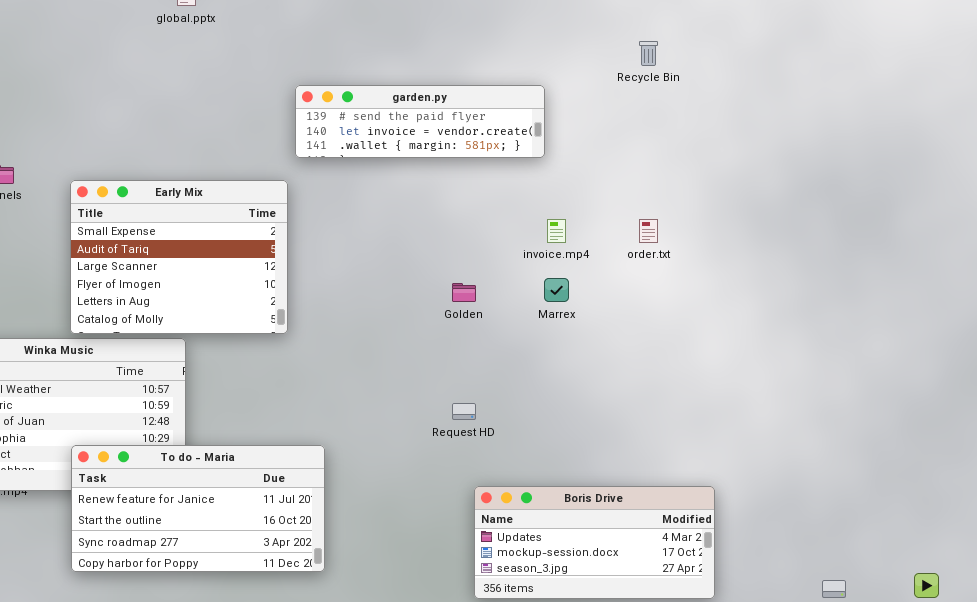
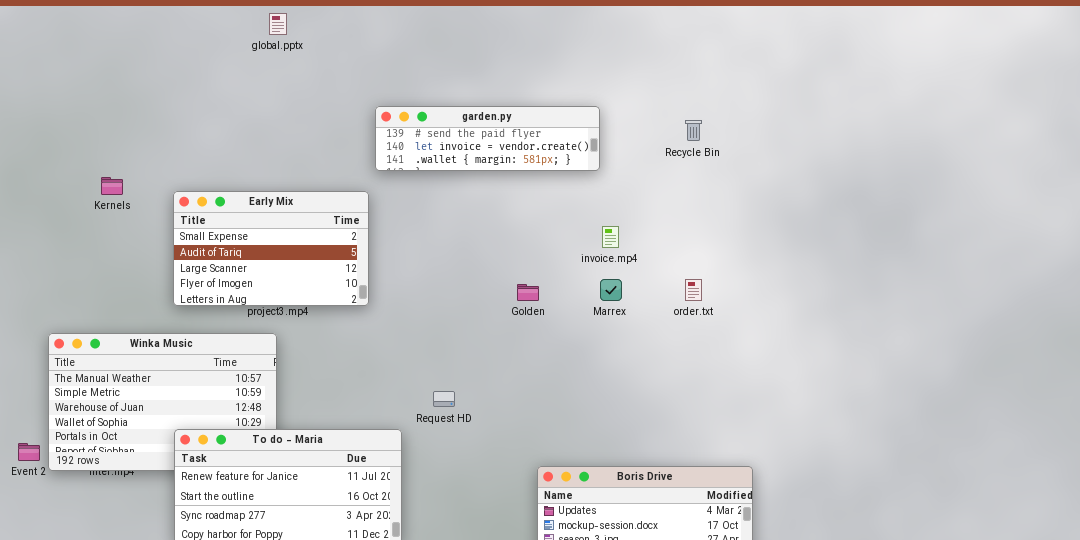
Recycle Bin: [639,41,658,66] -> [685,120,702,141], moved
Early Mix: [70,180,288,334] -> [173,191,369,306], resized
order.txt: [639,219,658,243] -> [685,279,702,301], moved
Request HD: [452,403,476,420] -> [433,391,455,407], moved

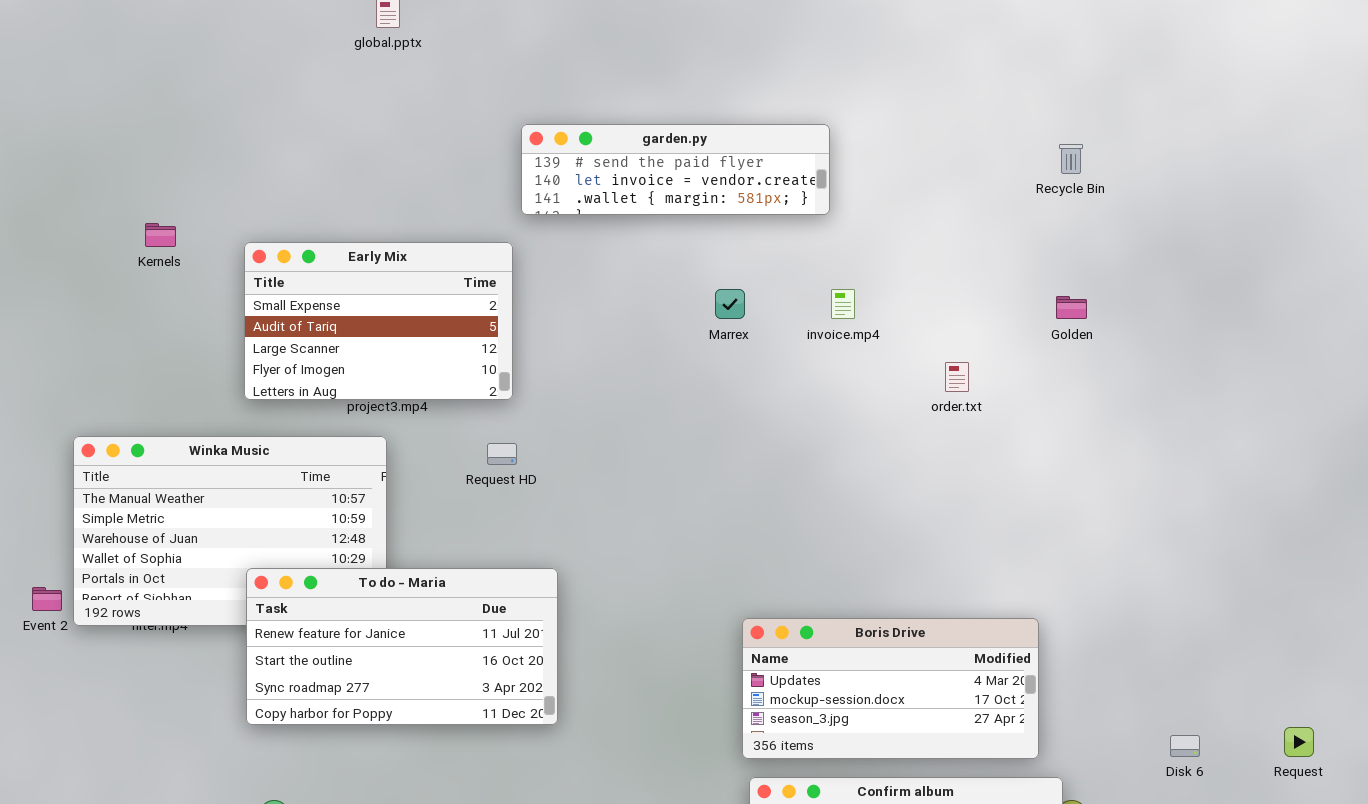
Recycle Bin: [685,120,702,141] -> [1059,144,1083,174], moved
Marrex: [600,279,622,301] -> [715,289,745,319], moved
Golden: [517,284,539,301] -> [1056,296,1087,319], moved
Request HD: [433,391,455,407] -> [487,443,517,465], moved

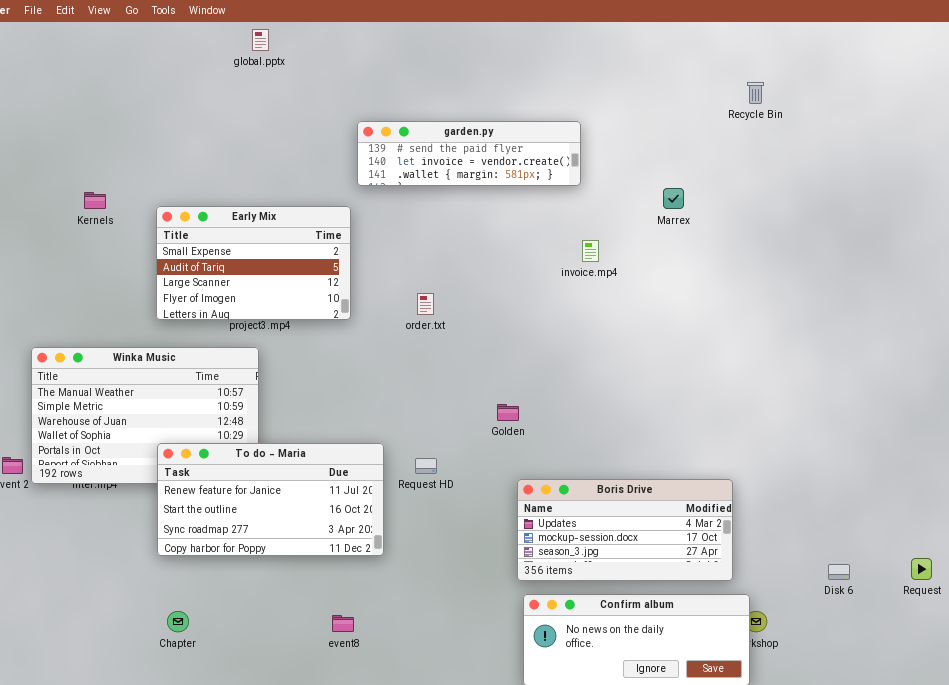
Recycle Bin: [1059,144,1083,174] -> [747,82,764,104], moved
Marrex: [715,289,745,319] -> [663,188,684,209], moved
Golden: [1056,296,1087,319] -> [497,404,519,421], moved
order.txt: [945,362,969,392] -> [417,293,434,315], moved
Request HD: [487,443,517,465] -> [415,458,437,474], moved

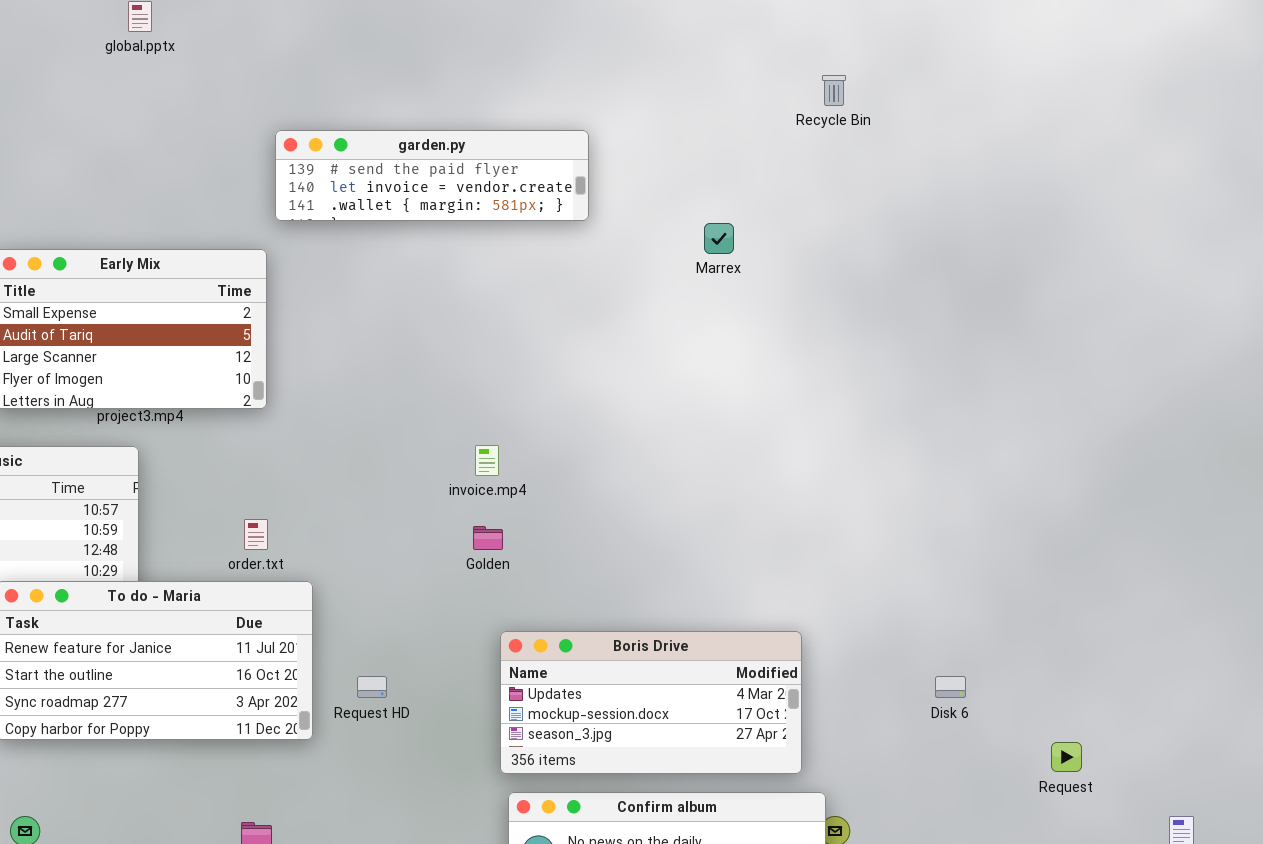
invoice.mp4: [582,240,599,262] -> [475,445,499,476], moved
order.txt: [417,293,434,315] -> [244,519,268,550], moved
Request HD: [415,458,437,474] -> [357,676,387,698], moved
Disk 6: [828,564,850,580] -> [935,676,966,698], moved

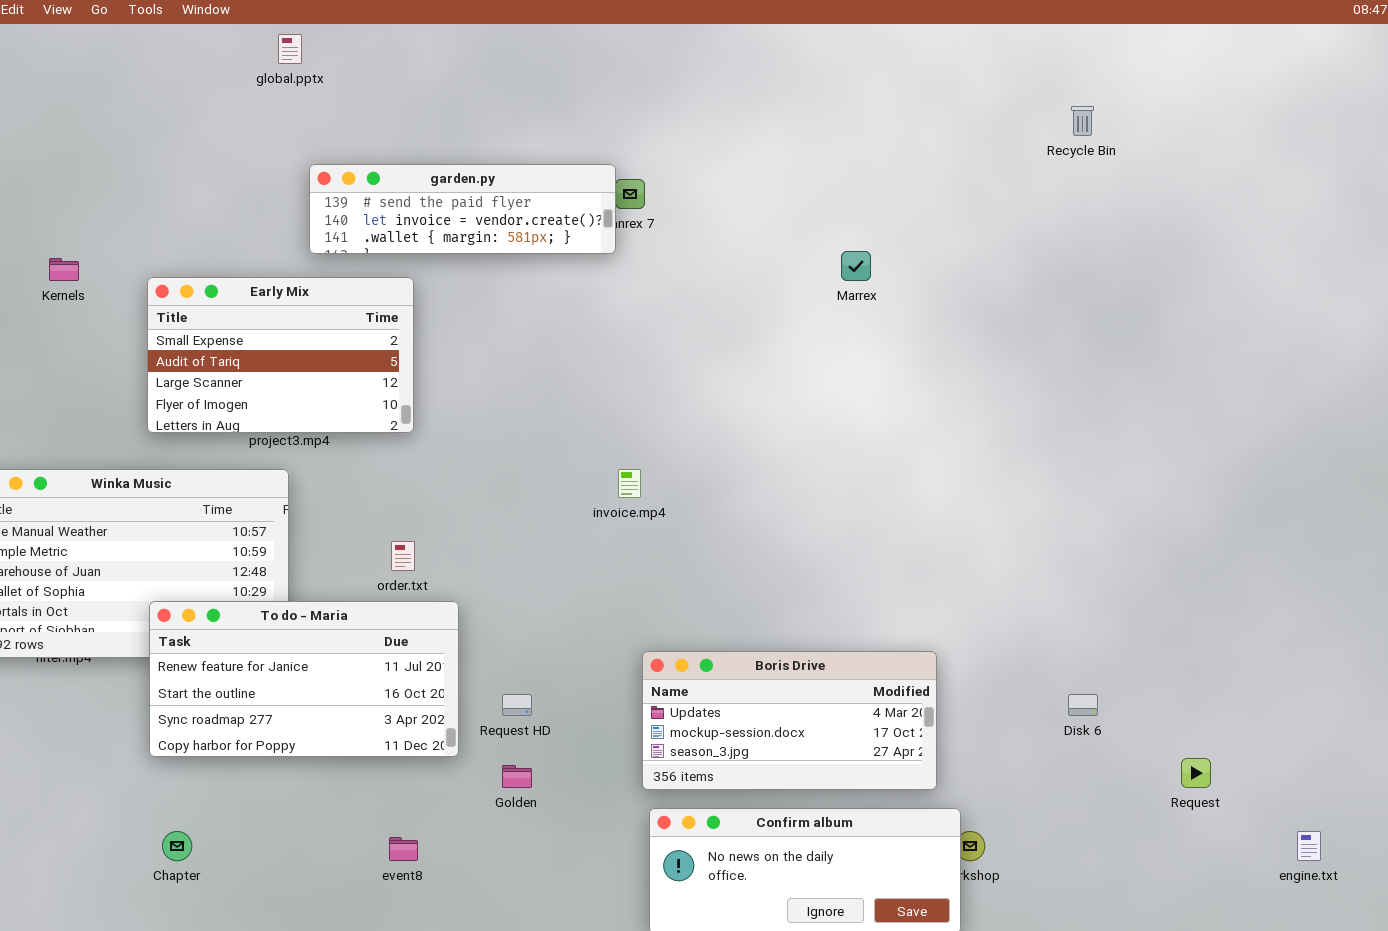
Recycle Bin: [822,75,846,106] -> [1071,106,1094,136], moved
garden.py: [275,130,589,221] -> [309,164,616,254], moved
Golden: [473,526,503,550] -> [502,765,532,788], moved

